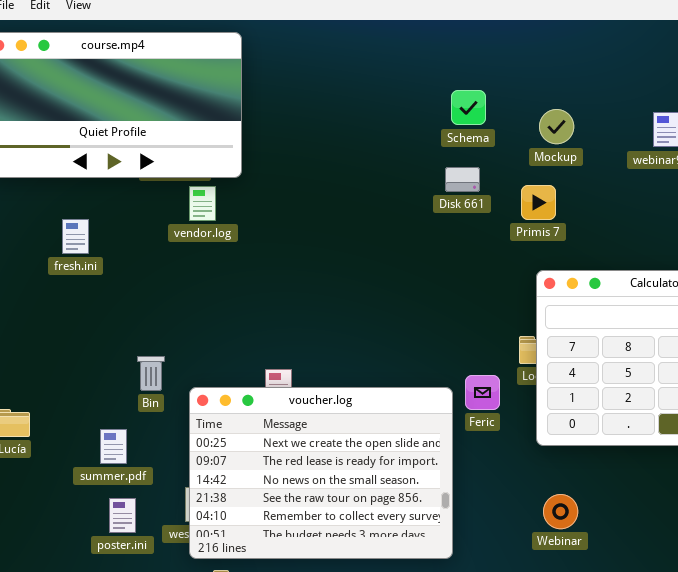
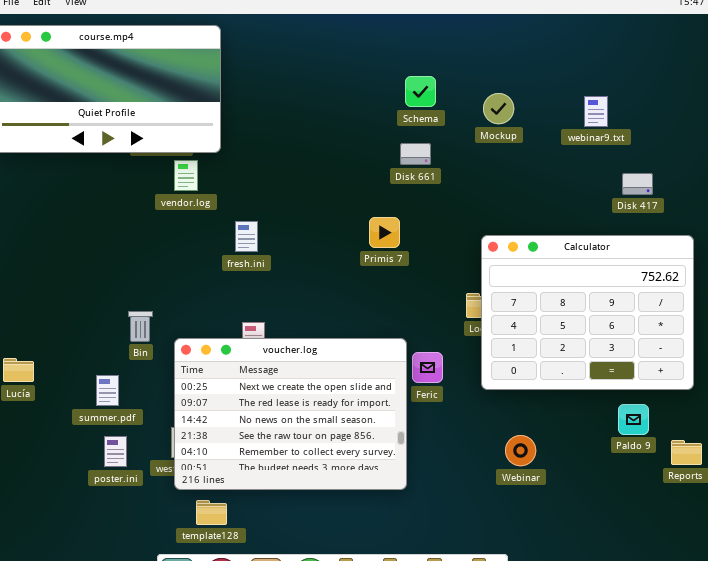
Primis 7: [521,185,556,220] -> [369,217,400,248], moved
fresh.ini: [62,219,89,254] -> [235,221,258,252], moved
Feric: [465,375,500,410] -> [412,352,443,383], moved
Webinar: [543,494,578,529] -> [505,435,536,466], moved

